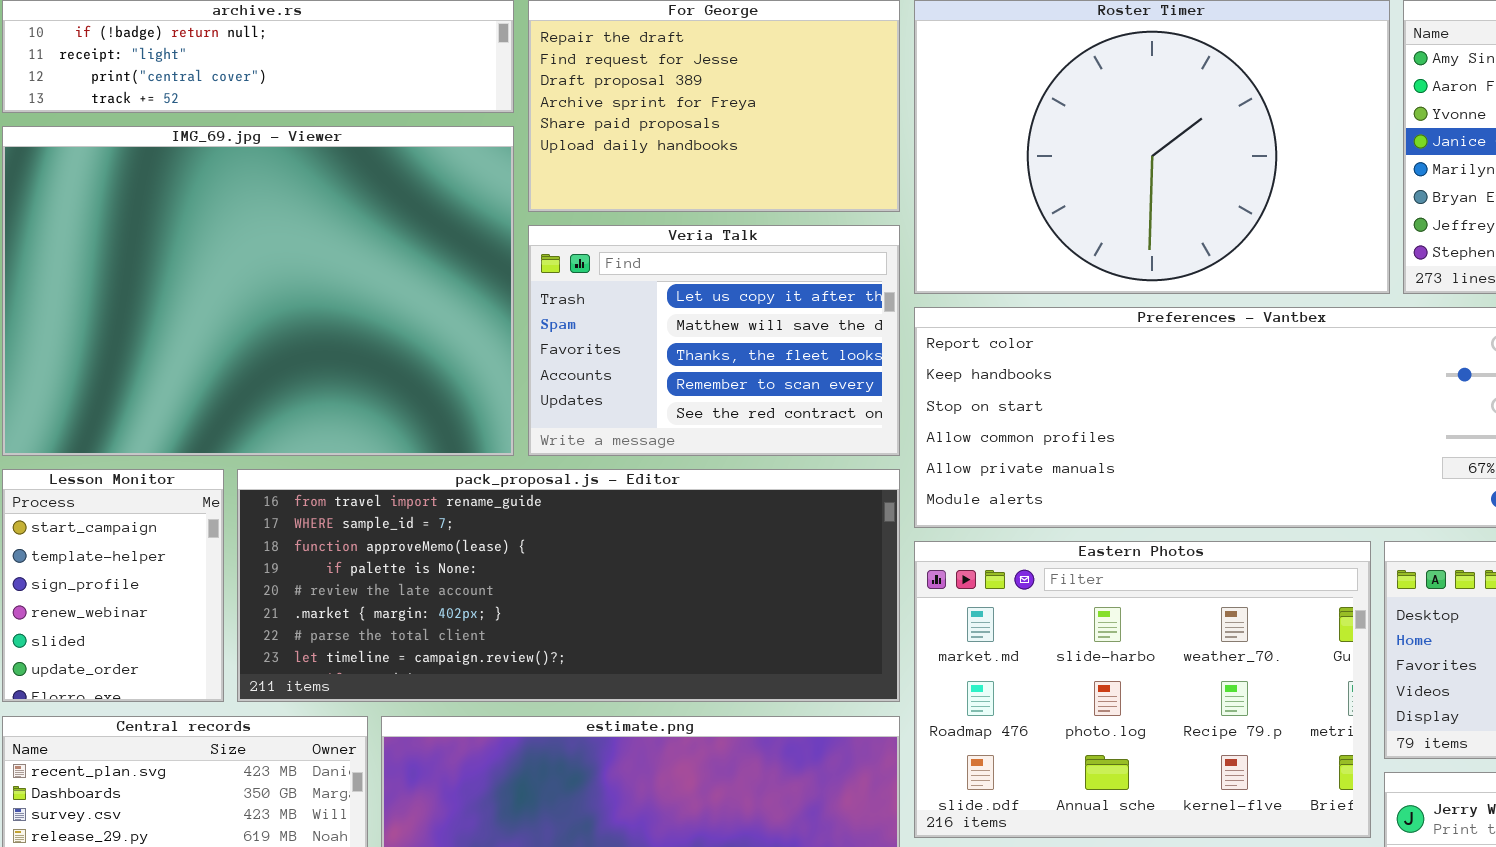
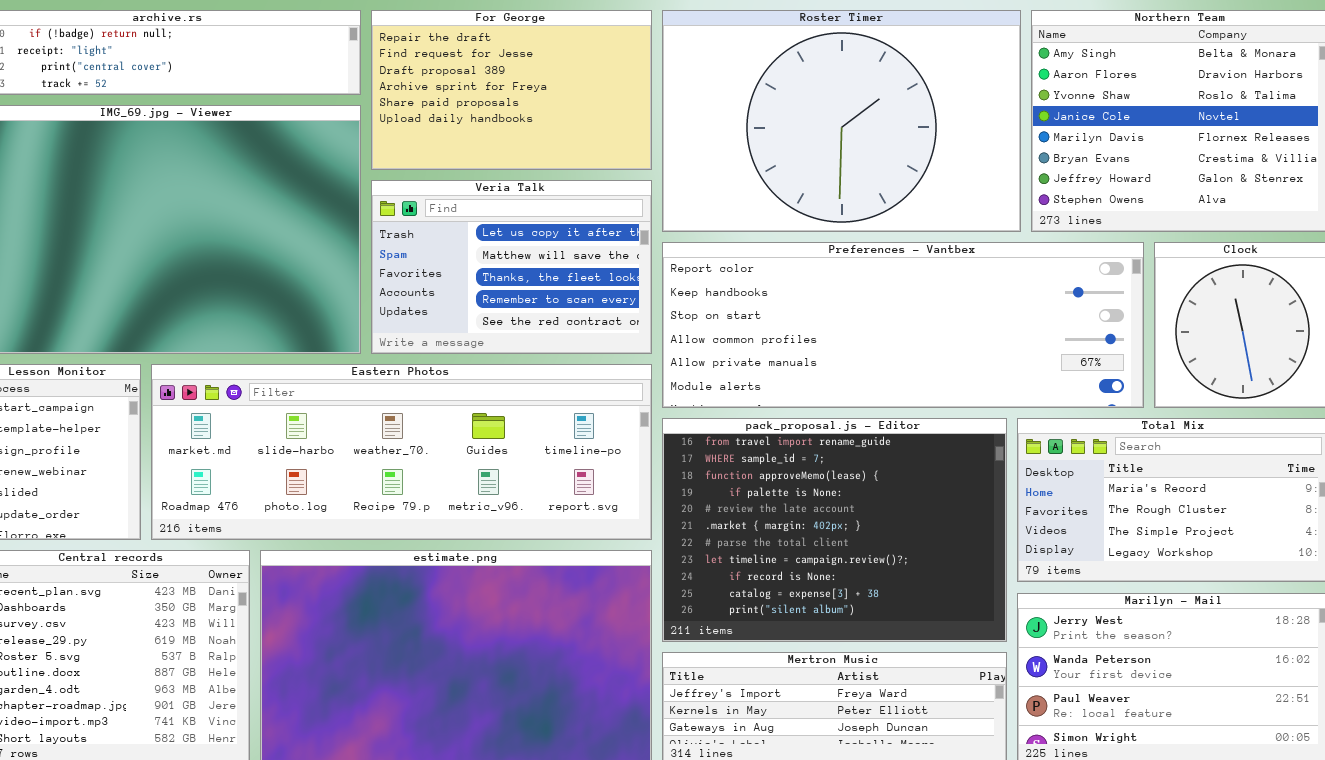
pack_proposal.js - Editor: [237,469,900,702] -> [662,418,1007,642], moved, resized
Eastern Photos: [914,541,1371,838] -> [151,364,652,540], moved, resized

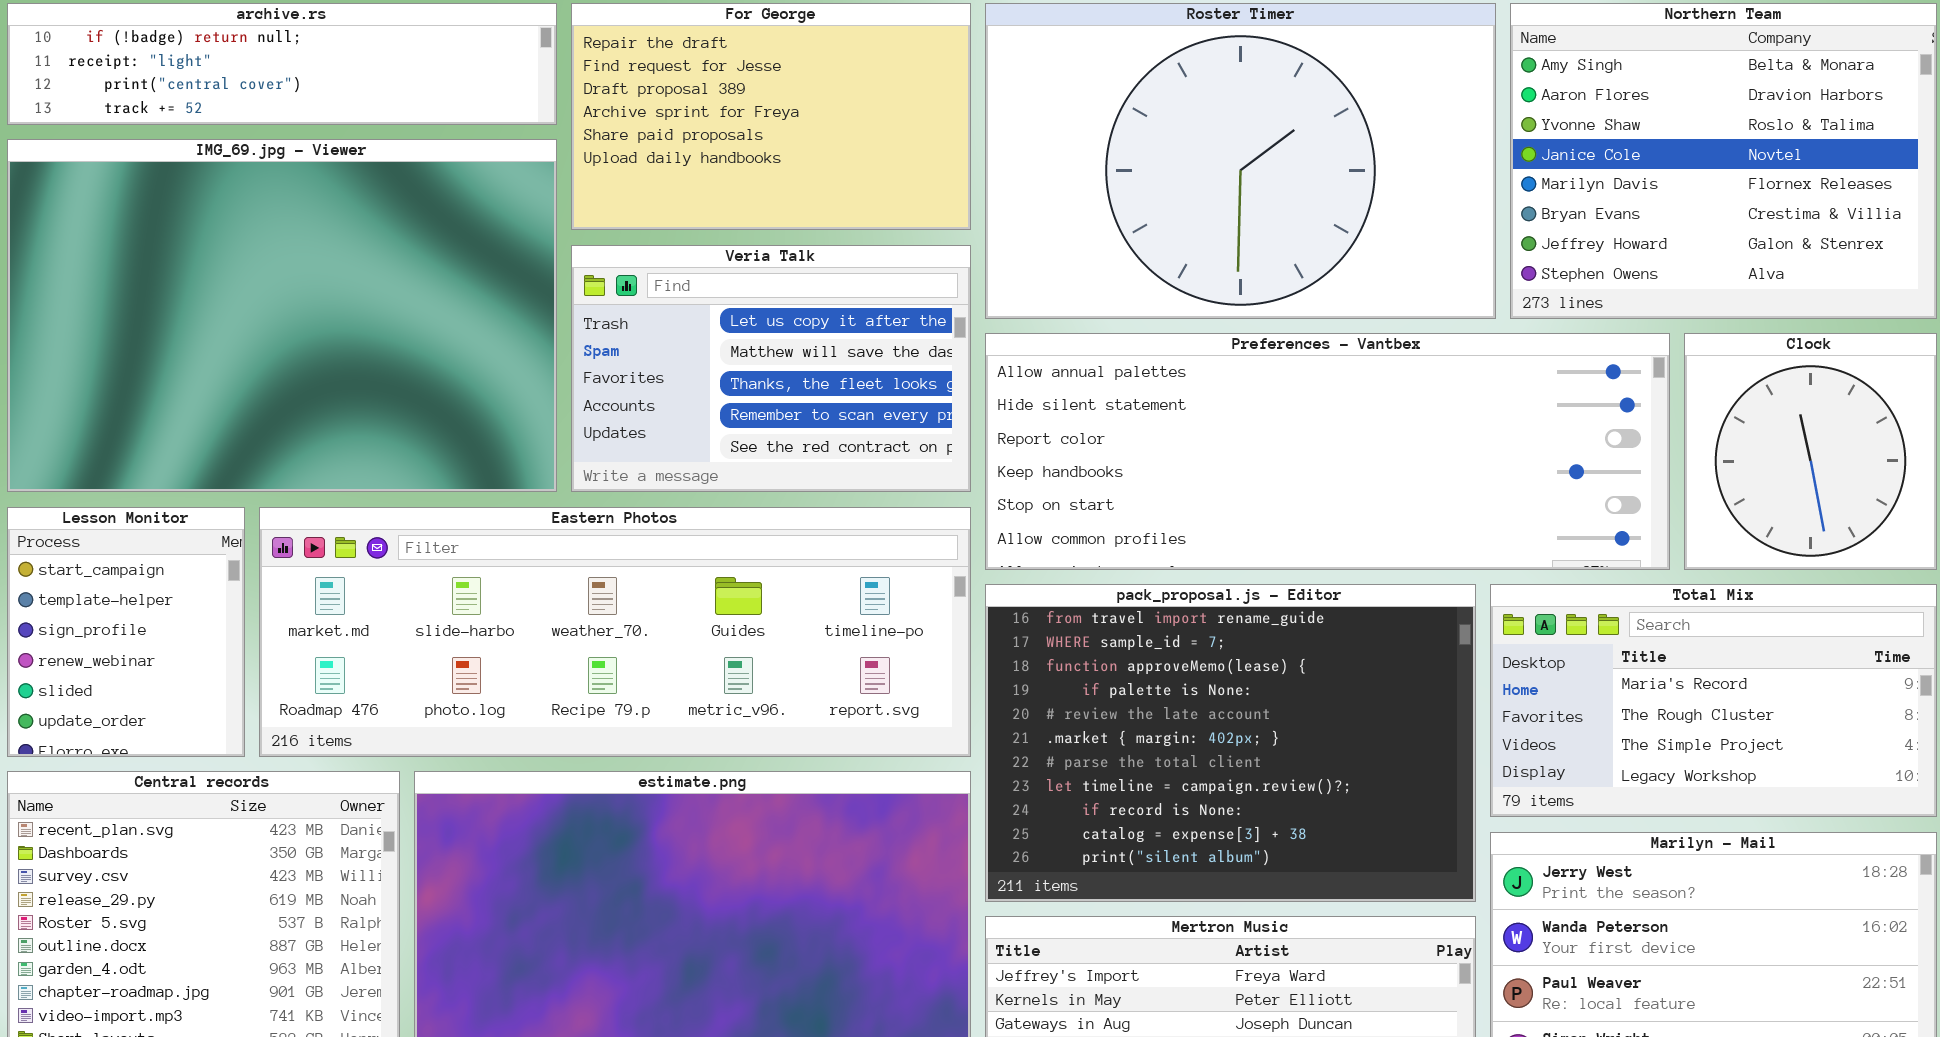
Preferences - Vantbex: [662,242,1144,408] -> [985,333,1670,570], scrolled up 2 rows

